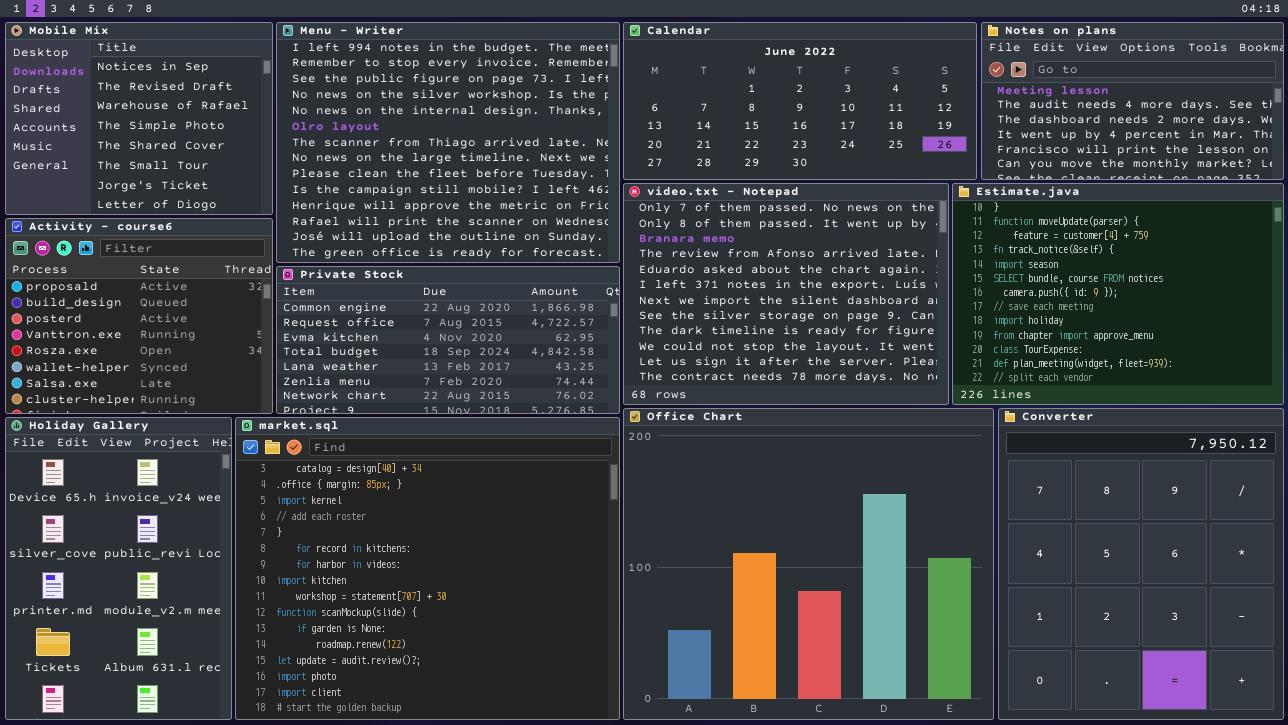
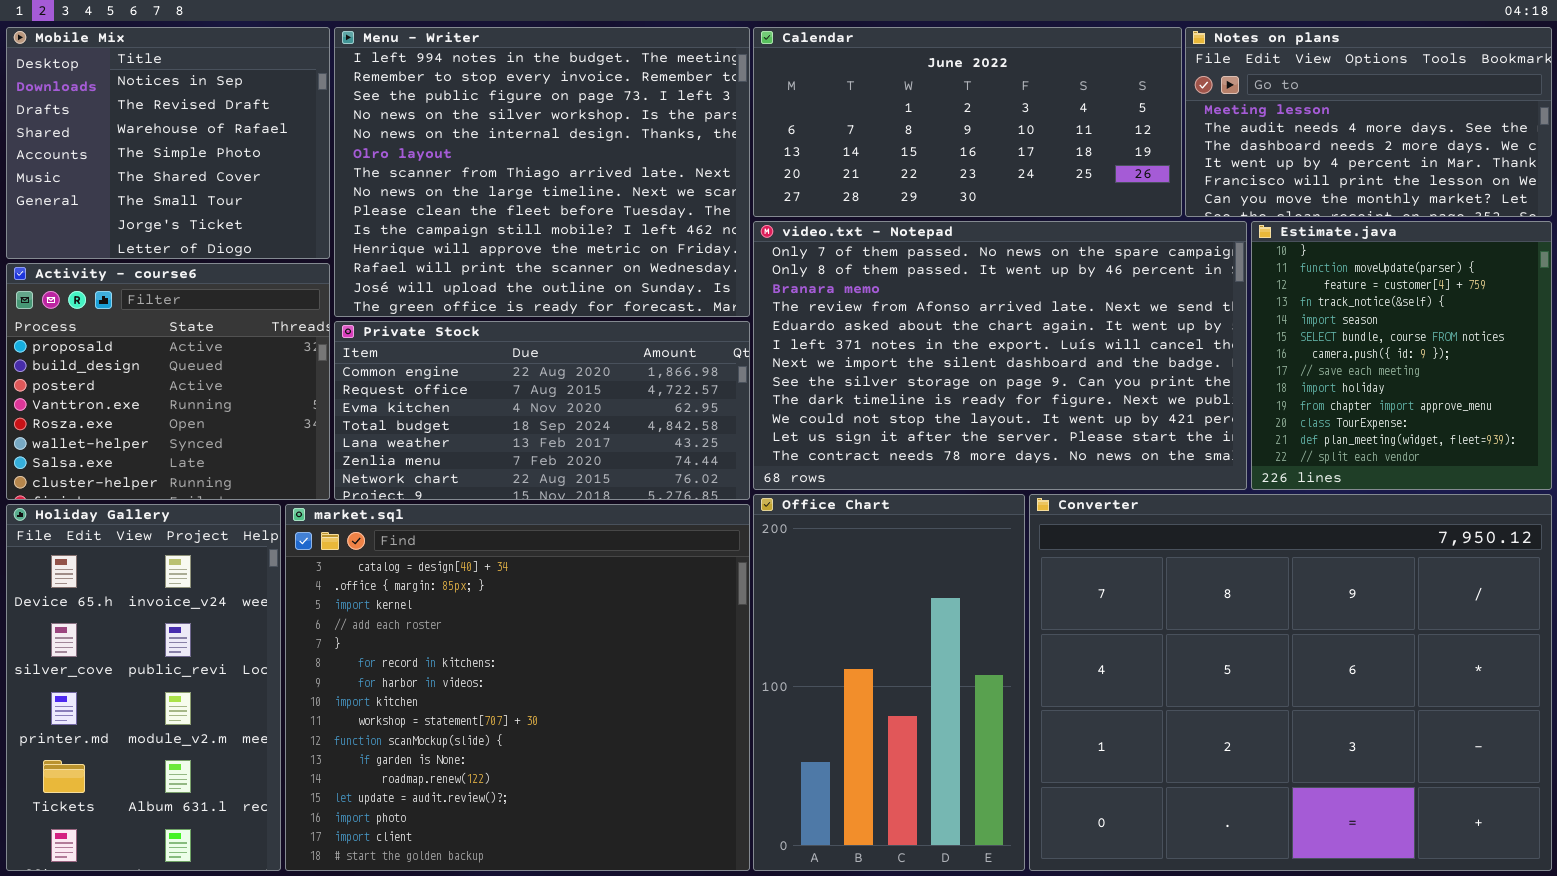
video.txt - Notepad: [623,183,949,405] -> [753,221,1247,490], resized
Estimate.java: [952,183,1284,405] -> [1251,221,1552,490], resized
Office Chart: [623,408,994,720] -> [753,494,1025,871], resized
Converter: [998,408,1284,720] -> [1029,494,1552,871], resized

